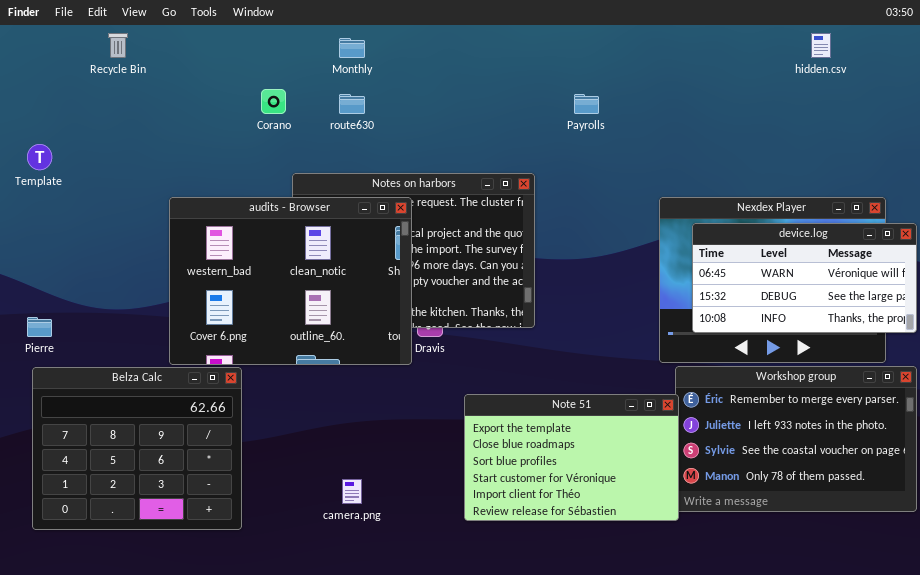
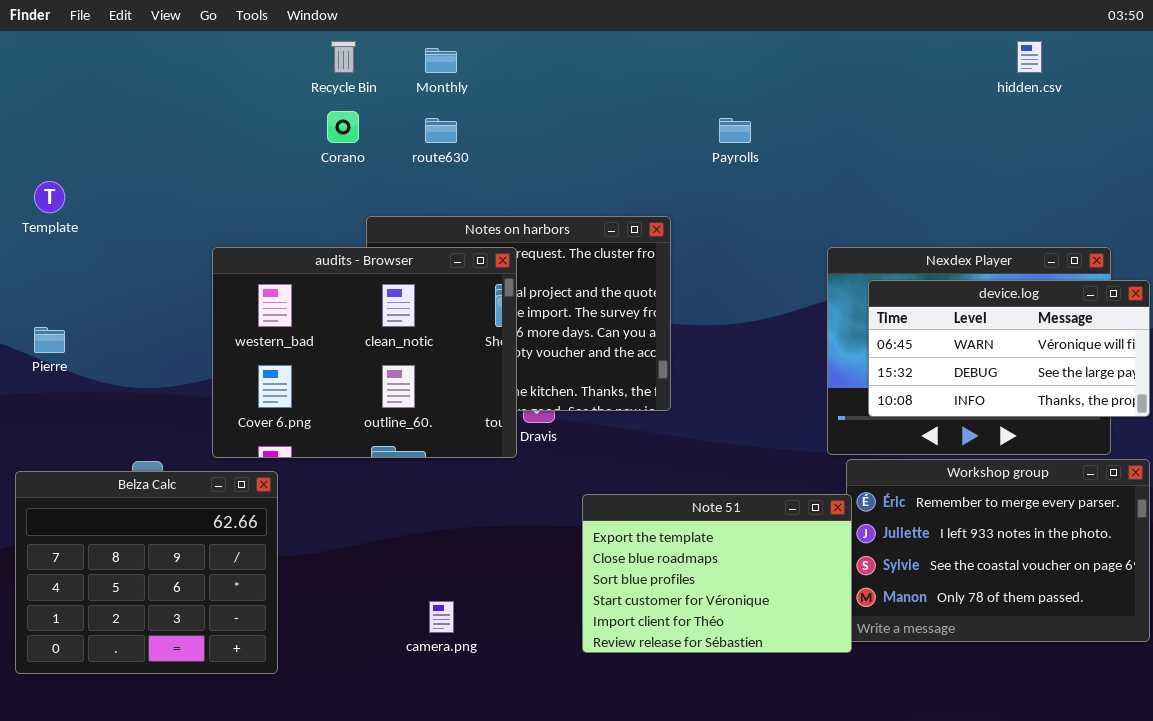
Recycle Bin: [108,33,128,58] -> [331,41,356,73], moved
Pierre: [27,317,52,337] -> [34,327,65,353], moved
Belza Calc: [32,367,242,530] -> [15,471,278,674], moved

